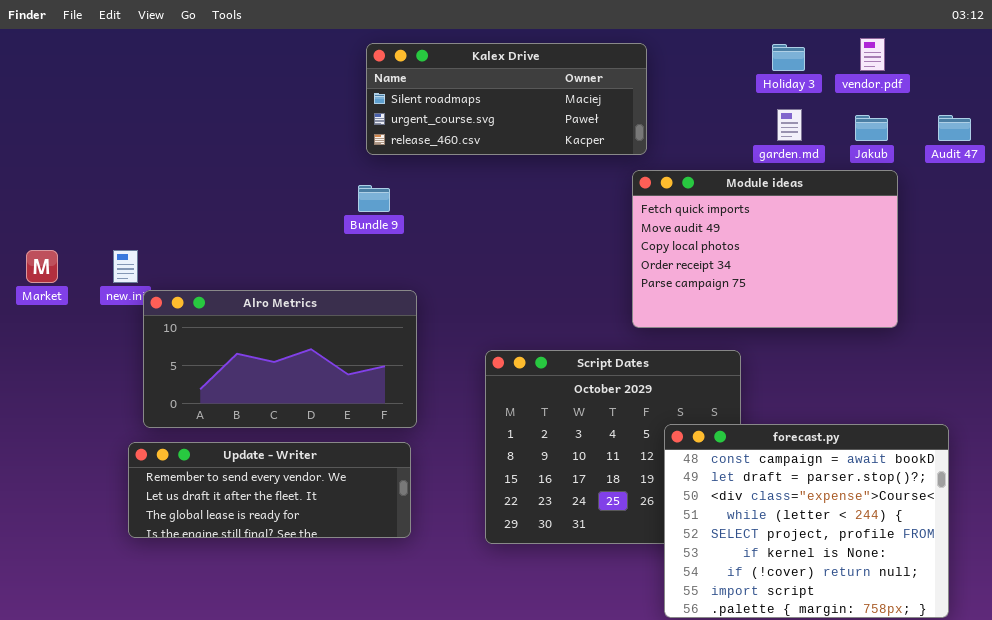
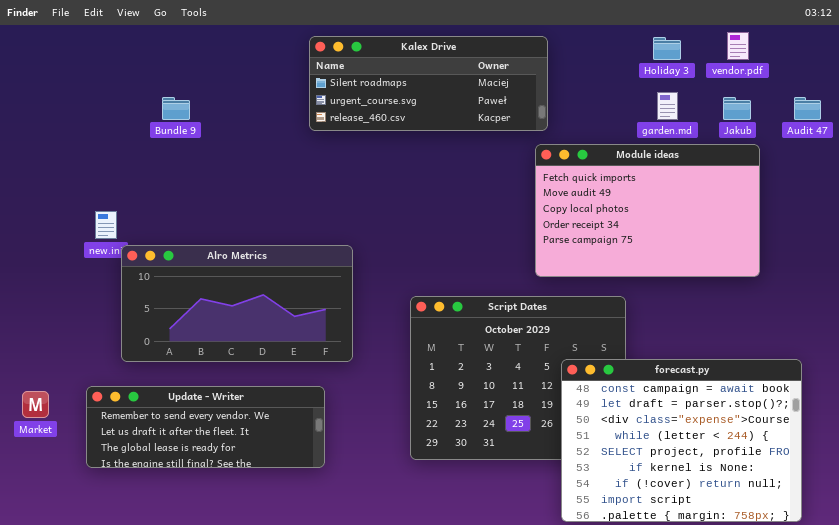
Bundle 9: [358,185,390,212] -> [162,97,190,120], moved
Market: [26,250,58,283] -> [22,391,49,418], moved
Update - Writer: [128,442,411,538] -> [86,386,325,468], moved

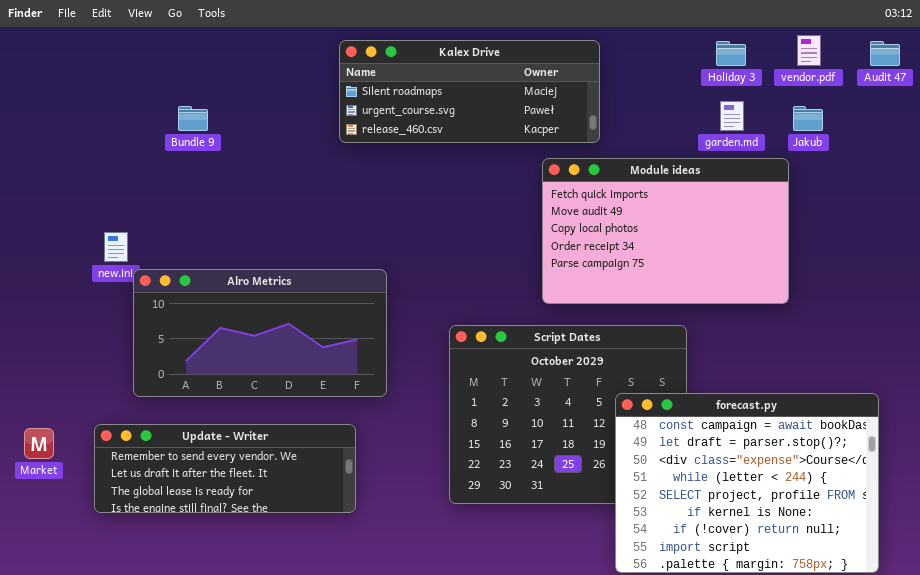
Audit 47: [794,97,821,120] -> [870,41,900,66], moved
Module ideas: [535,144,760,277] -> [542,158,789,304], moved

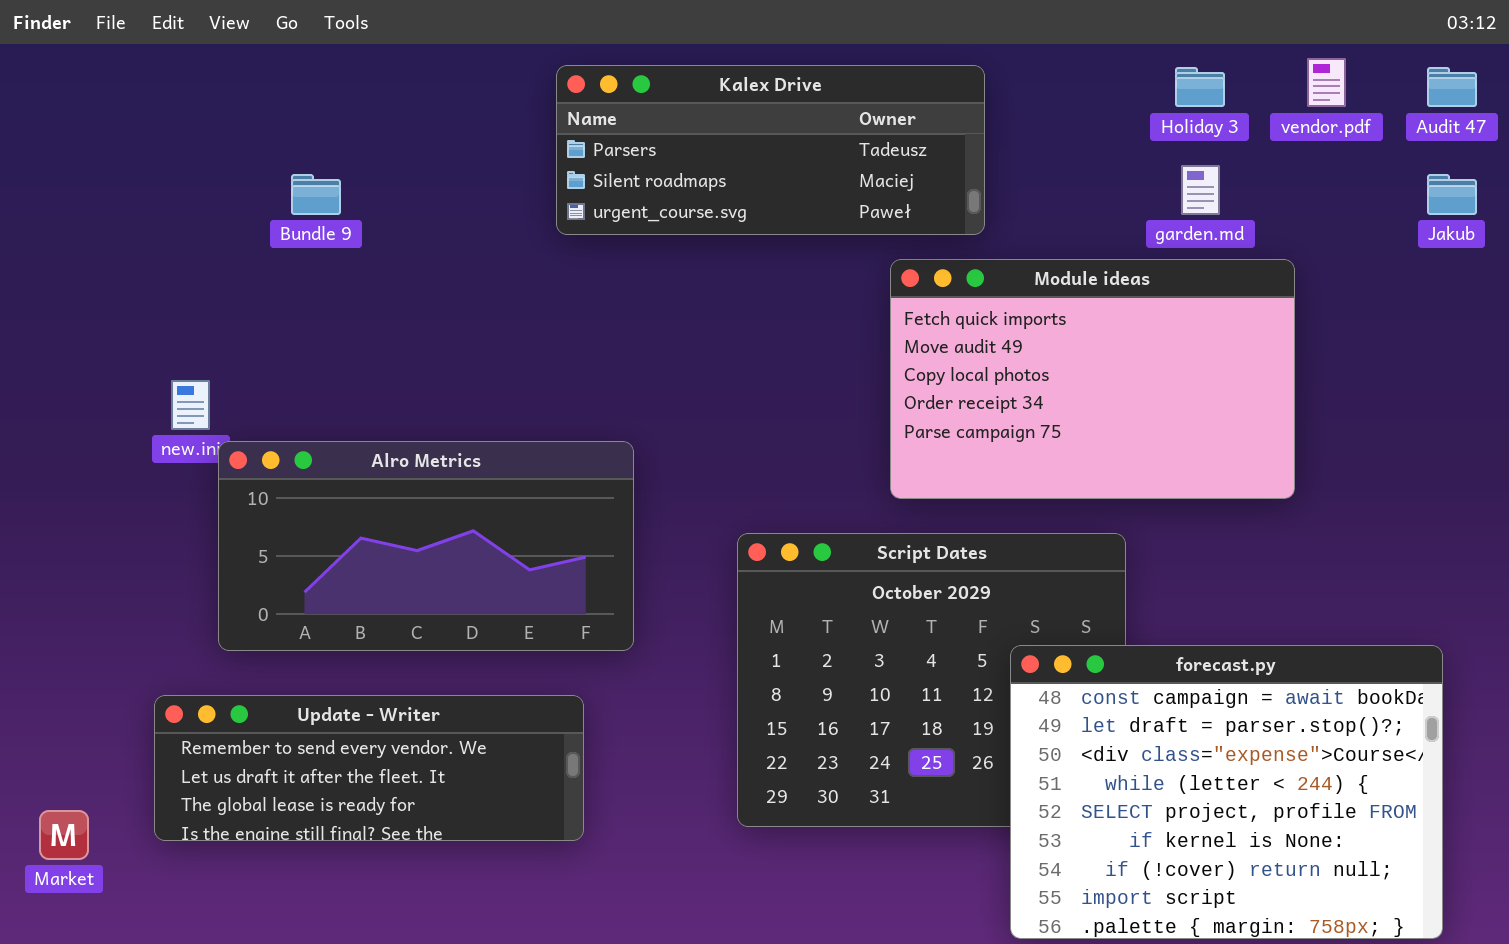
Kalex Drive: [339,40,600,143] -> [556,65,985,235], scrolled up 1 row
Jakub: [793,106,823,131] -> [1427,174,1477,215], moved
Market: [24,428,54,459] -> [39,810,89,860], moved

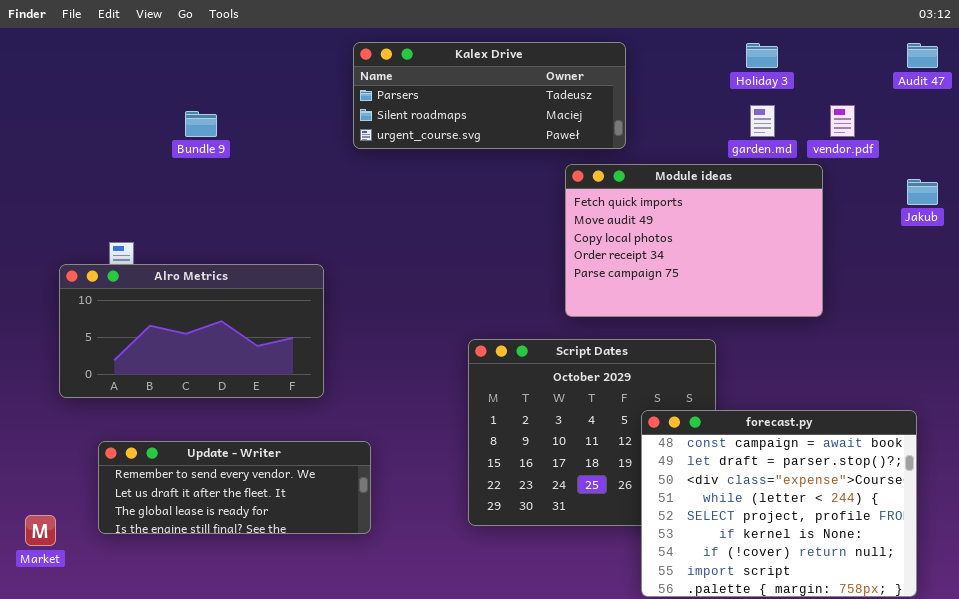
vendor.pdf: [1307,58,1346,107] -> [830,105,855,137], moved
Jakub: [1427,174,1477,215] -> [907,179,938,205], moved
Alro Metrics: [218,441,634,651] -> [59,264,324,398], moved

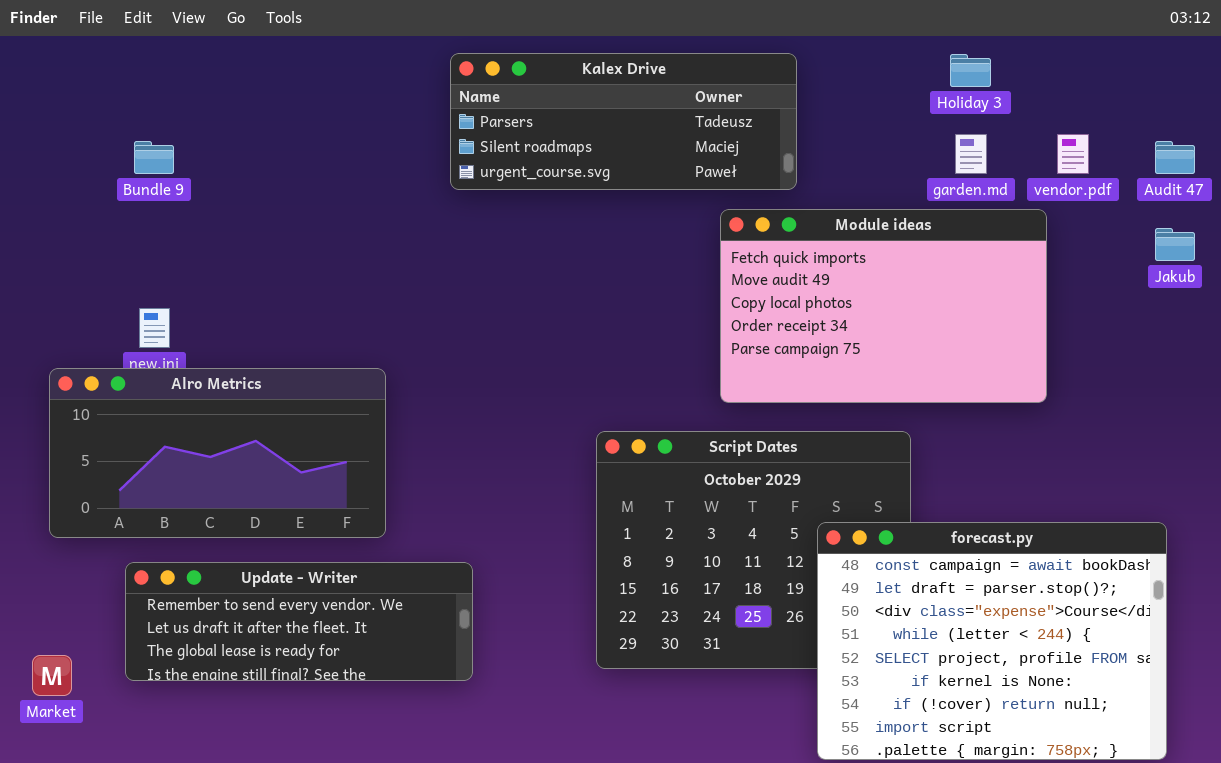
Audit 47: [907,43,938,68] -> [1155,141,1195,174], moved
Bundle 9: [185,111,217,137] -> [134,141,174,174], moved
Alro Metrics: [59,264,324,398] -> [49,368,386,538], moved

